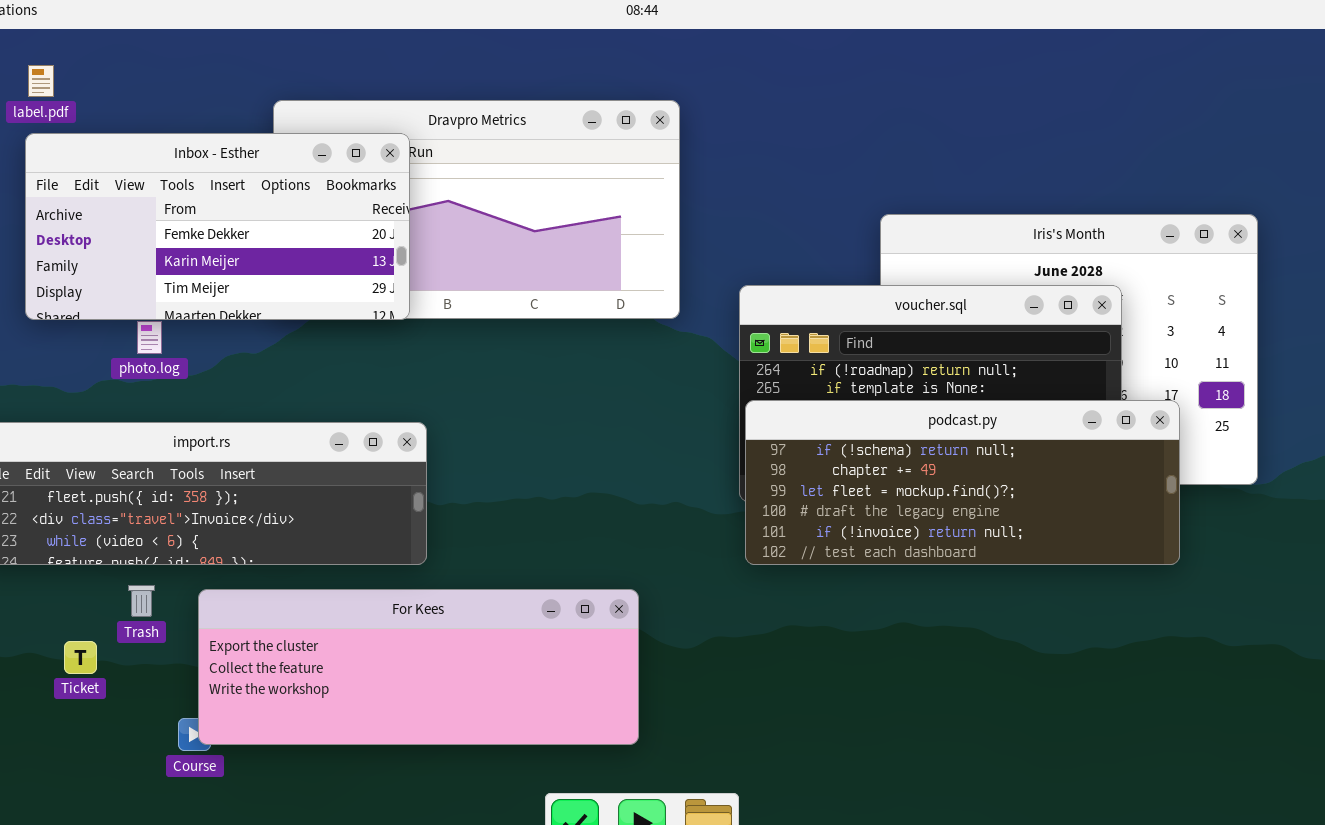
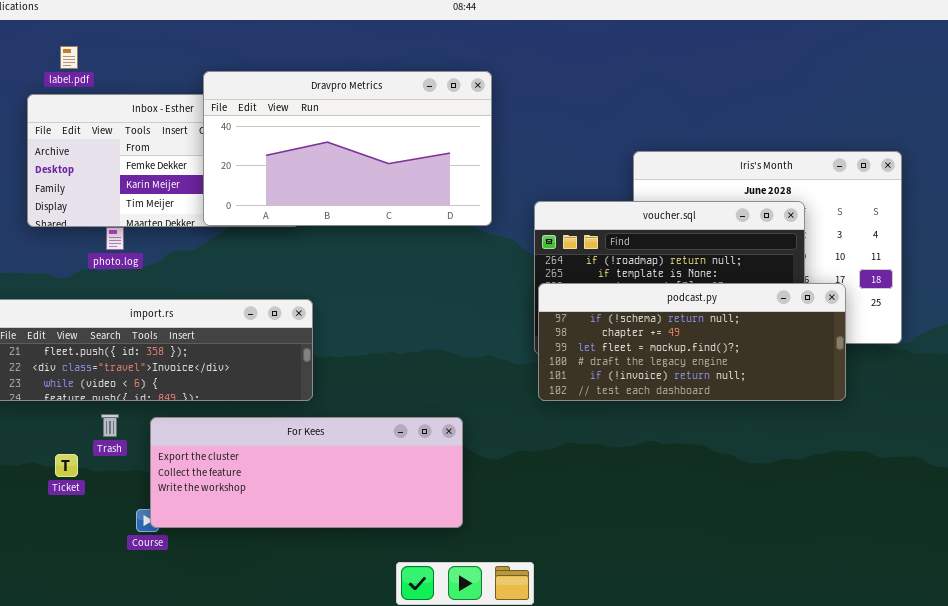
label.pdf: [28,65,54,97] -> [60,46,78,69], moved
Dravpro Metrics: [273,100,680,319] -> [203,71,492,226], raised

